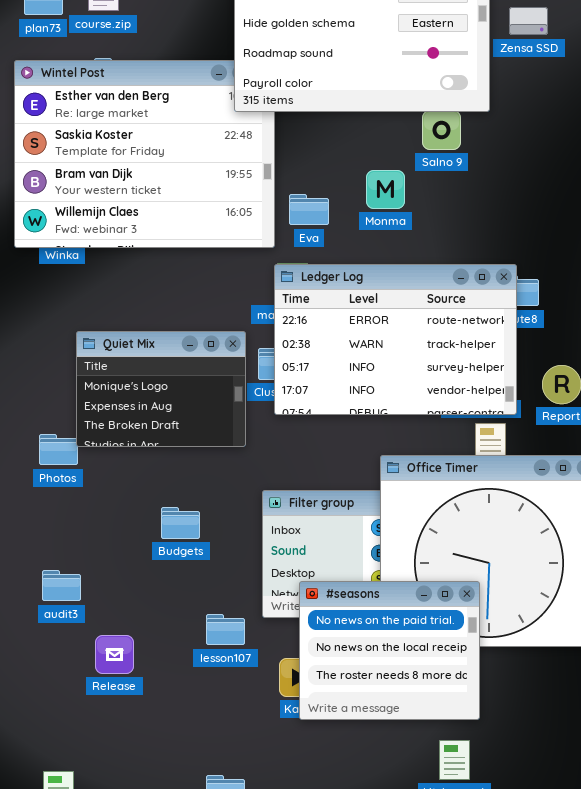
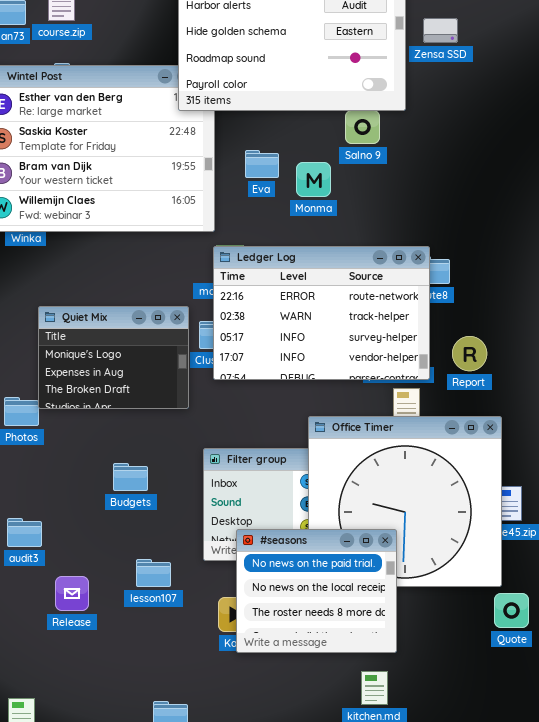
Eva: [289,194,329,225] -> [245,150,279,178], moved
lesson107: [206,614,245,645] -> [136,559,171,587], moved

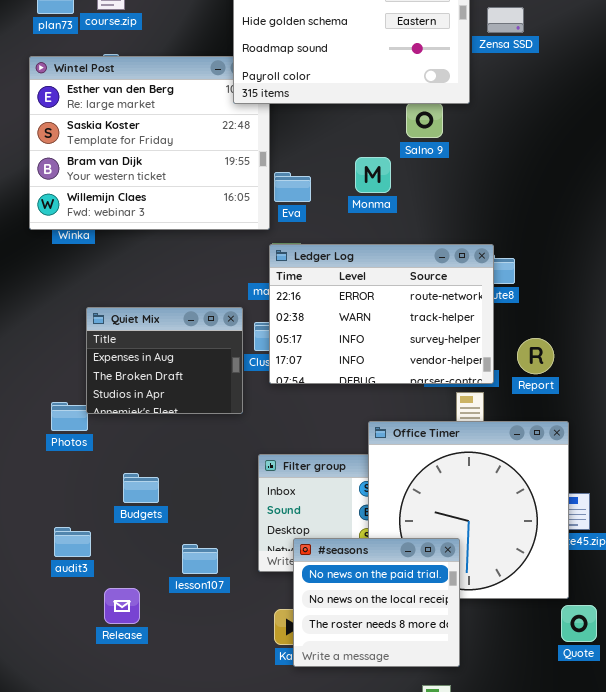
Eva: [245,150,279,178] -> [274,172,311,202], moved
Quiet Mix: [38,306,189,409] -> [86,307,243,414], scrolled down 1 row
Budgets: [113,463,148,491] -> [123,473,159,503], moved
lesson107: [136,559,171,587] -> [182,544,218,574], moved

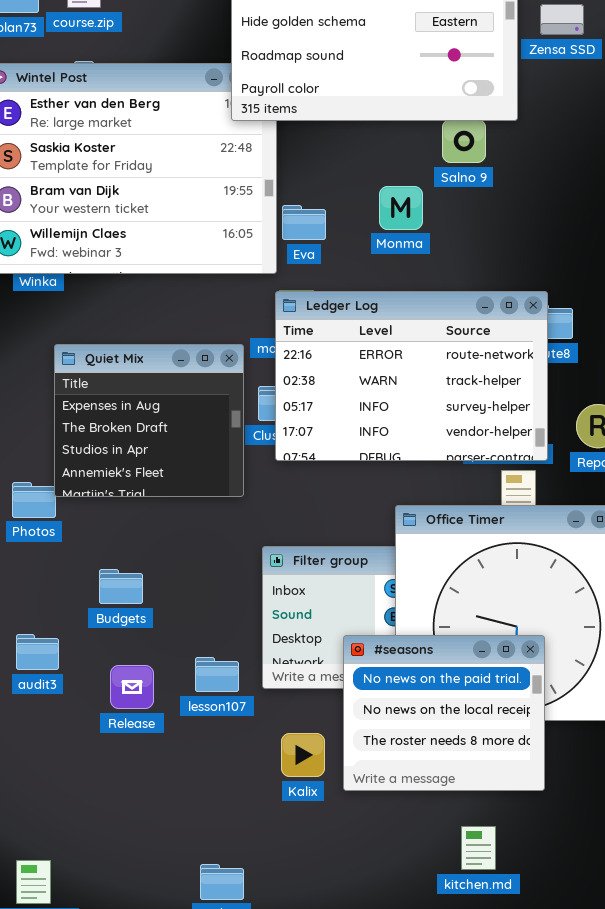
Quiet Mix: [86,307,243,414] -> [54,344,244,497], resized
#seasons: [293,538,460,667] -> [343,635,545,791], moved
lesson107: [182,544,218,574] -> [195,657,239,692], moved
Release: [104,588,140,624] -> [110,665,154,709], moved

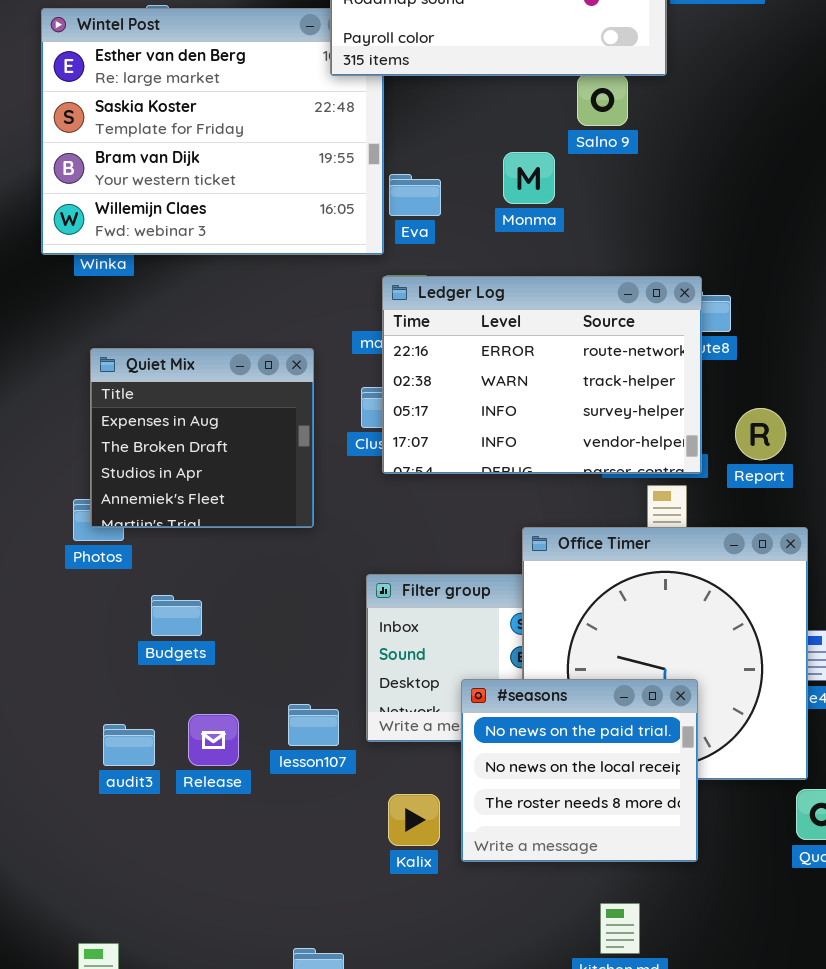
Quiet Mix: [54,344,244,497] -> [90,348,314,528], moved
Budgets: [99,569,143,604] -> [151,595,202,636], moved
audit3: [16,634,59,670] -> [103,724,155,766], moved

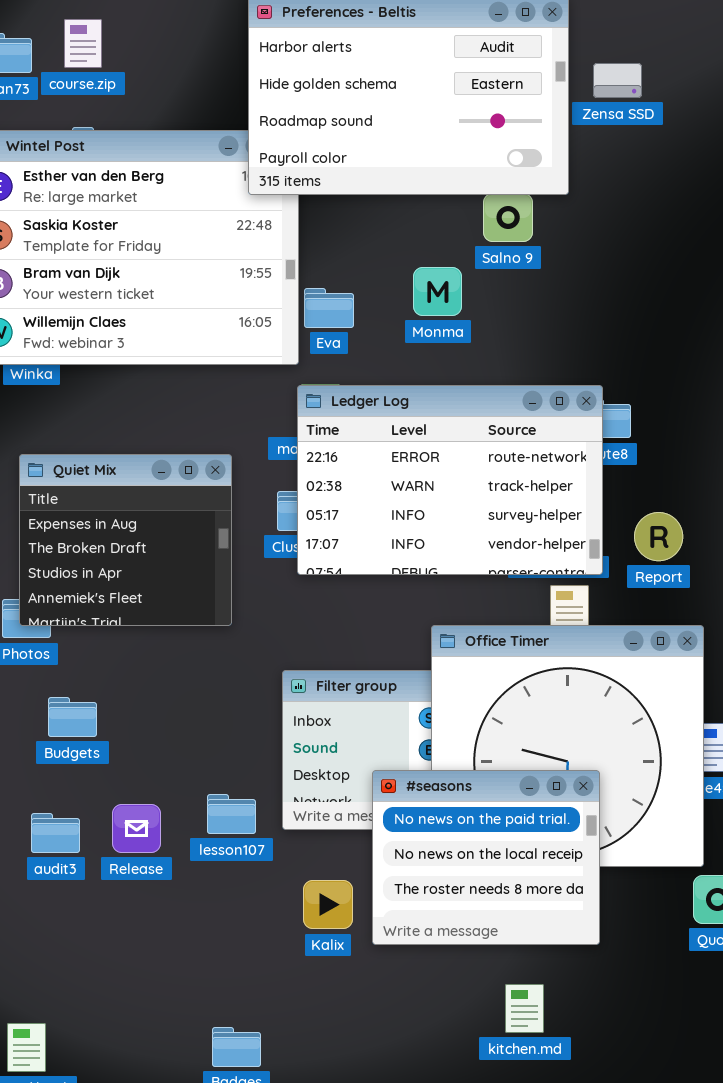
Budgets: [151,595,202,636] -> [48,697,97,737], moved

